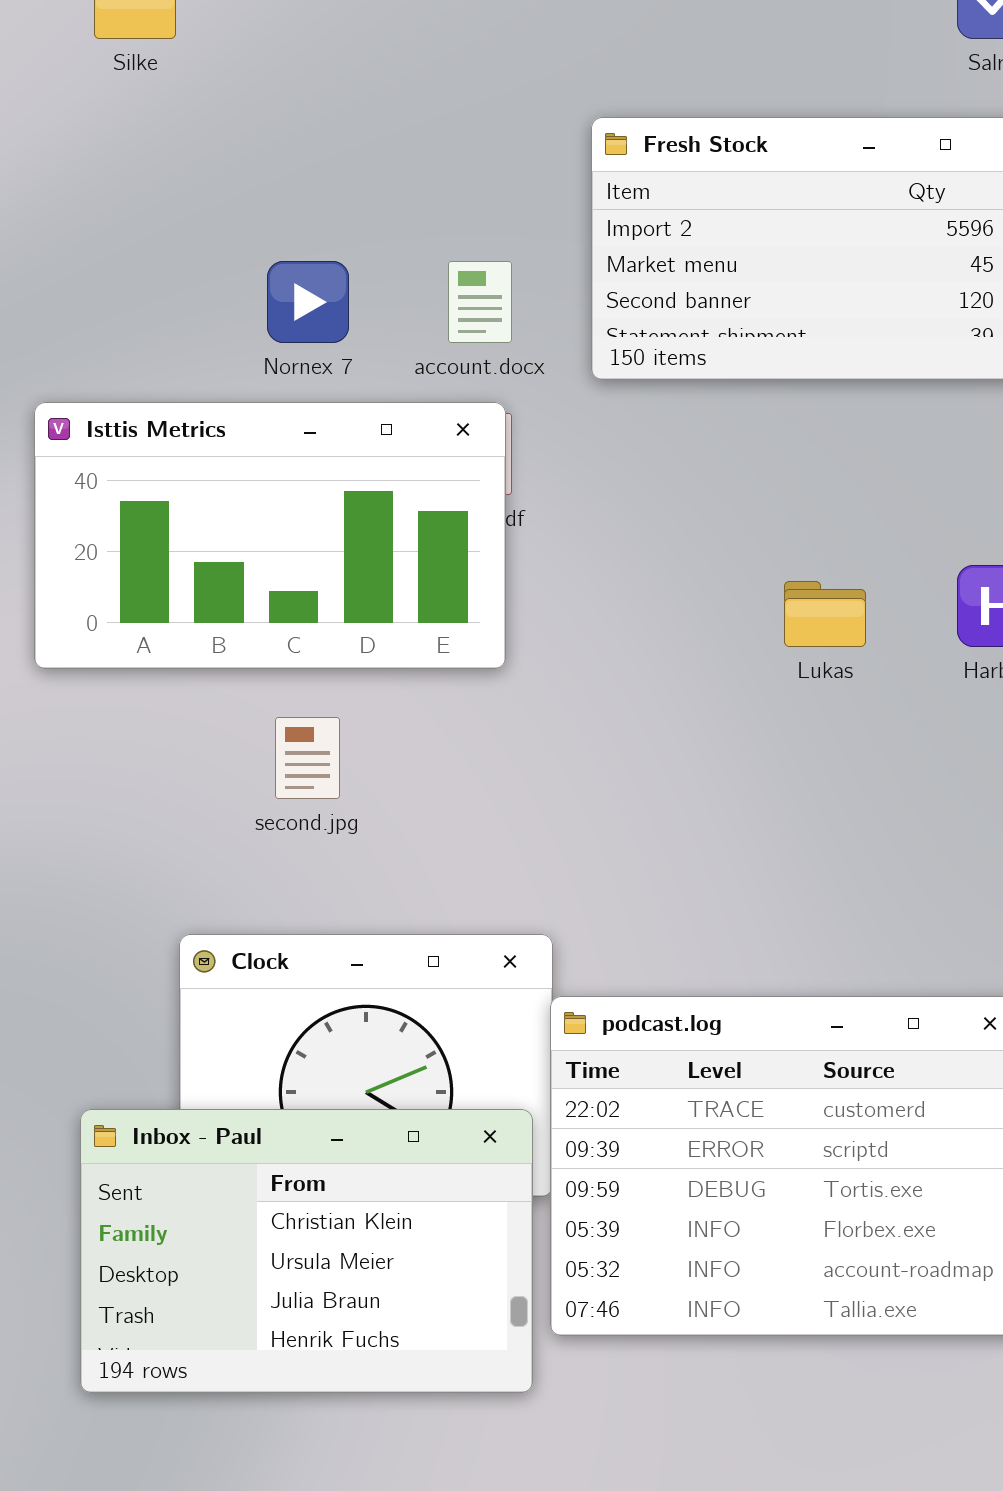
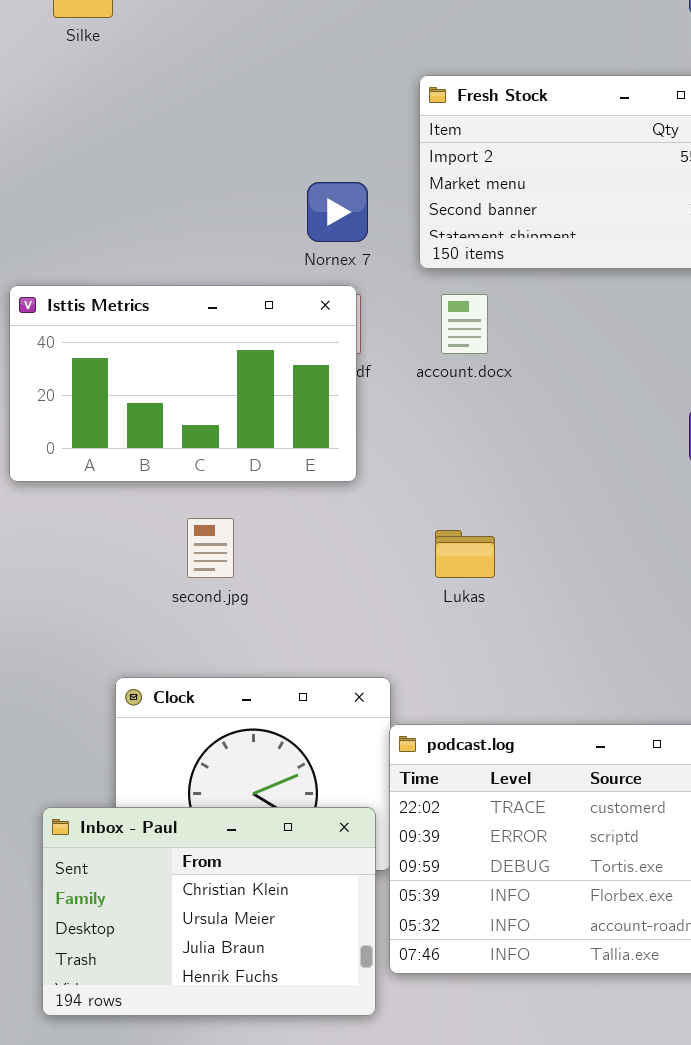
Nornex 7: [267,261,349,343] -> [307,182,368,242], moved
account.docx: [448,261,512,343] -> [441,294,488,354], moved
Lukas: [784,581,866,647] -> [435,530,495,578], moved

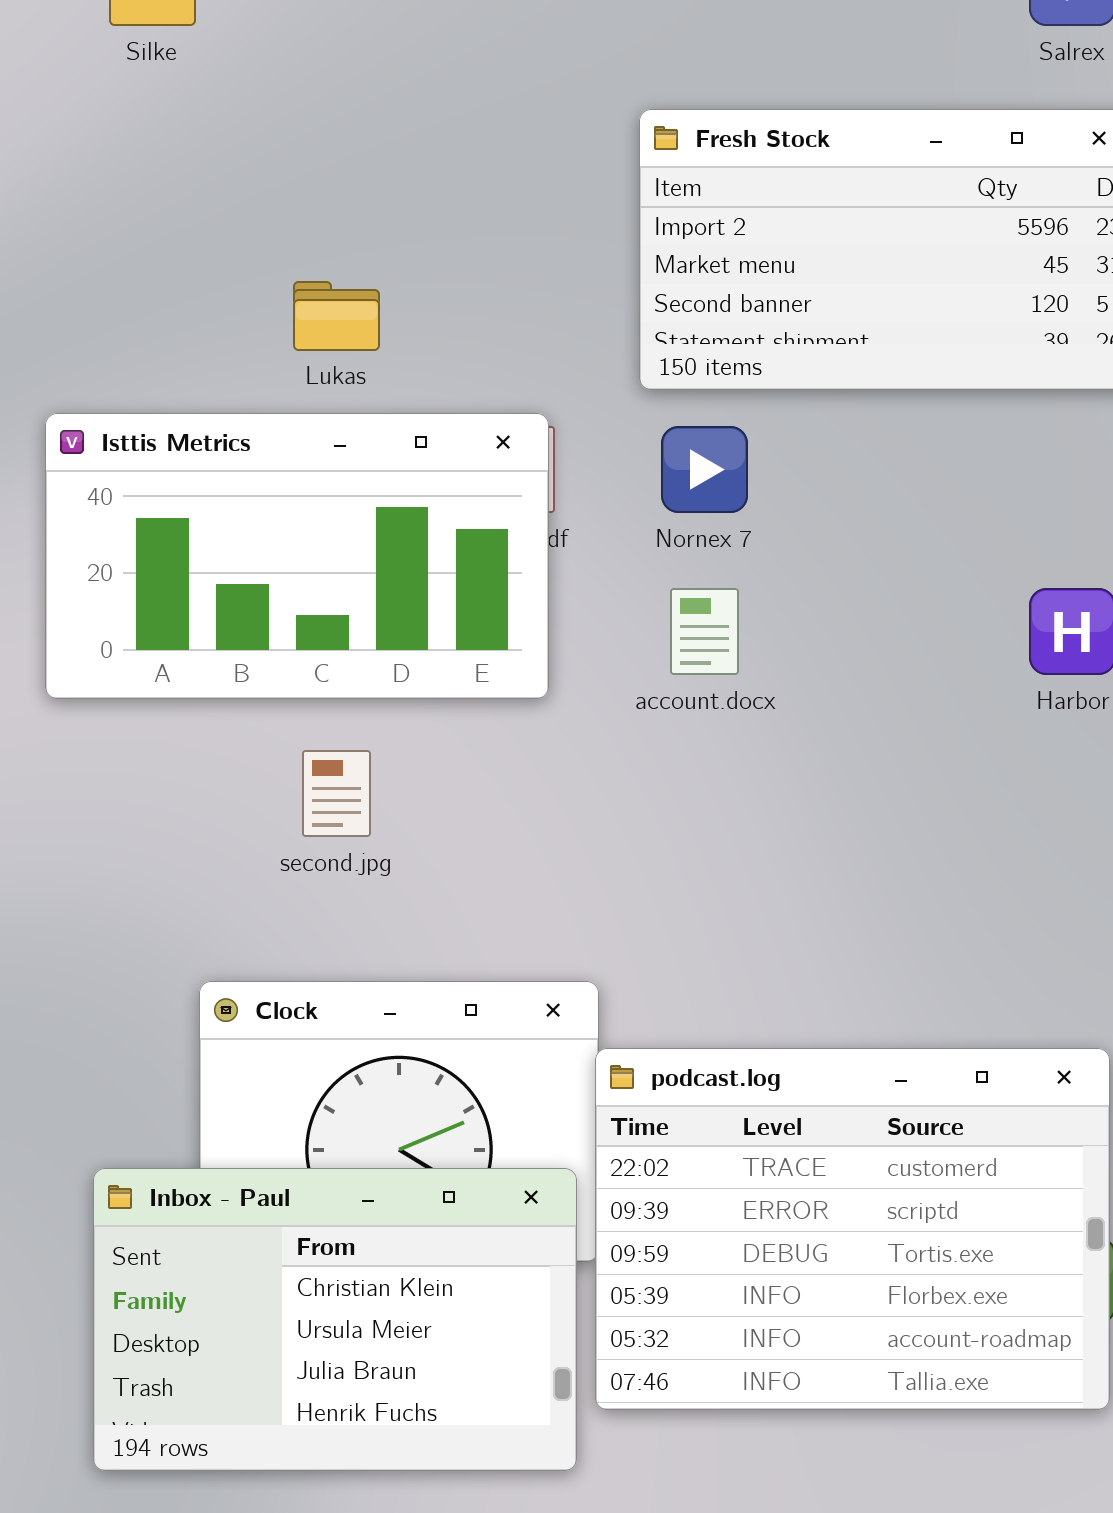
Nornex 7: [307,182,368,242] -> [661,426,748,513], moved
account.docx: [441,294,488,354] -> [670,588,739,675], moved
Lukas: [435,530,495,578] -> [293,281,380,351], moved

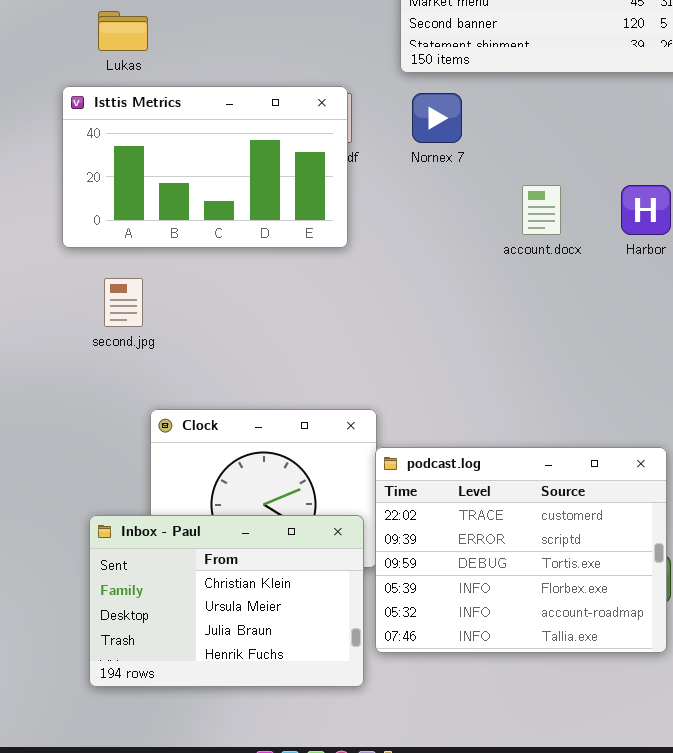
Lukas: [293,281,380,351] -> [98,11,148,51], moved
account.docx: [670,588,739,675] -> [522,185,561,235], moved
second.jpg: [302,750,371,837] -> [104,278,143,327], moved

